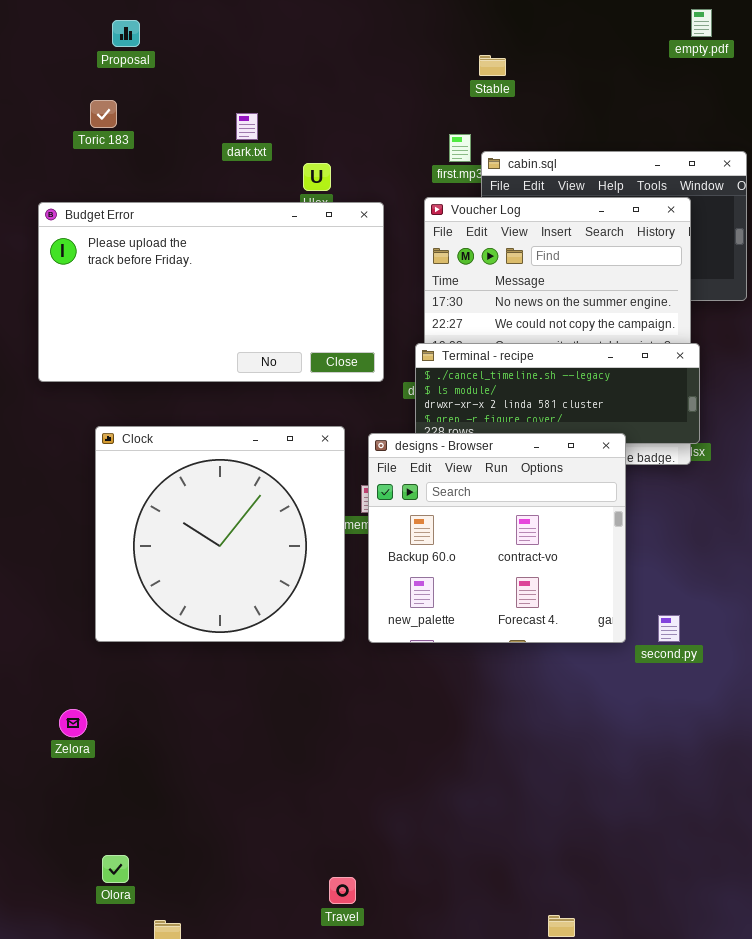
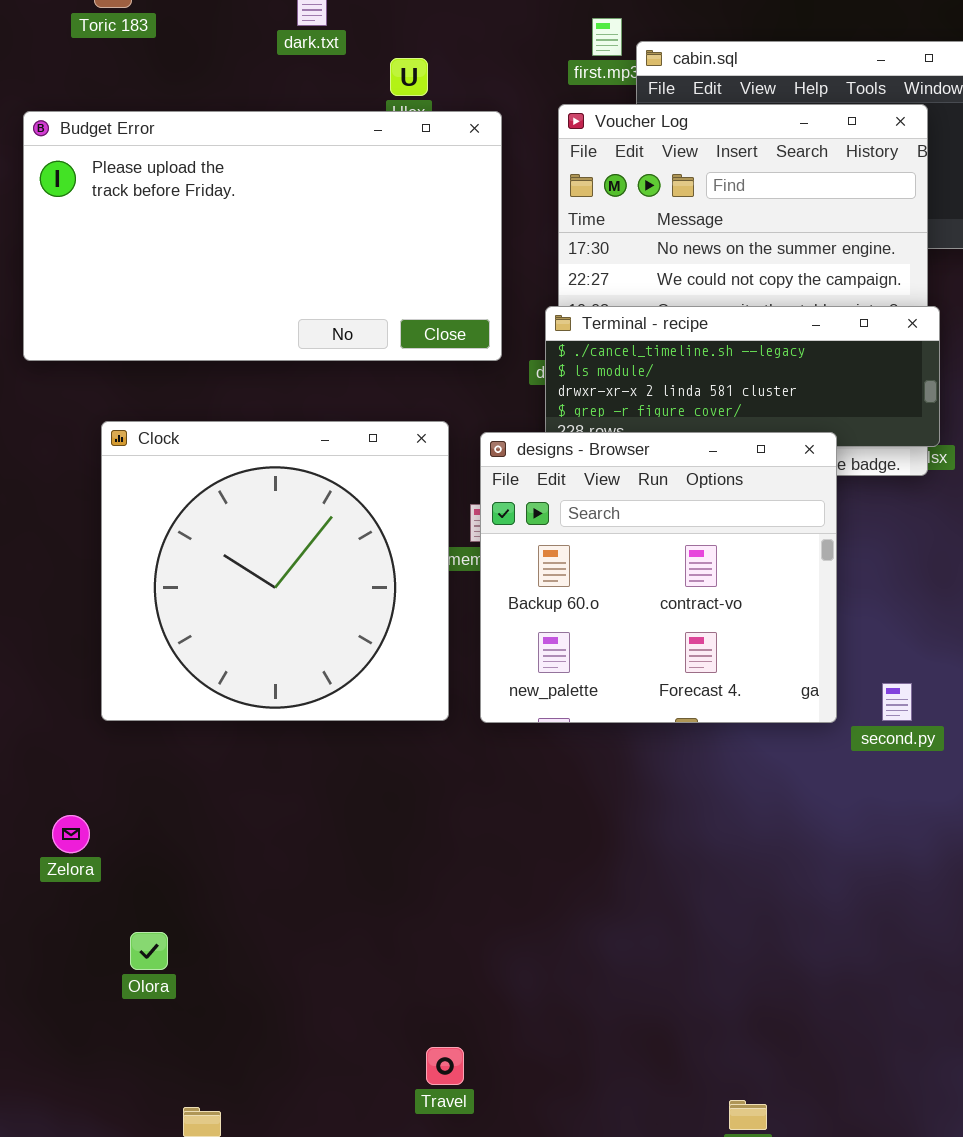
Olora: [102,855,129,883] -> [130,932,168,970], moved

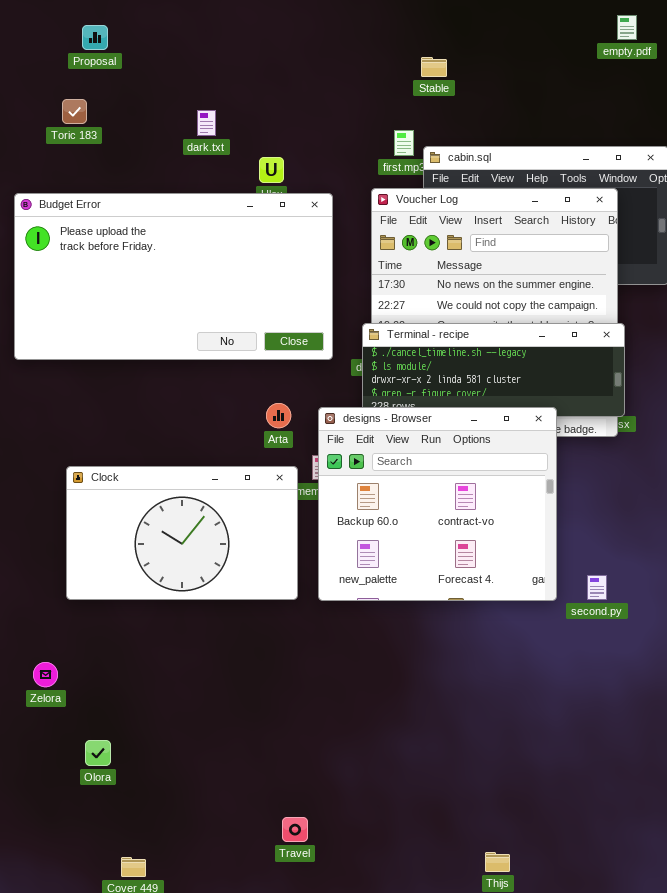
Clock: [101,421,449,721] -> [66,466,298,600], resized

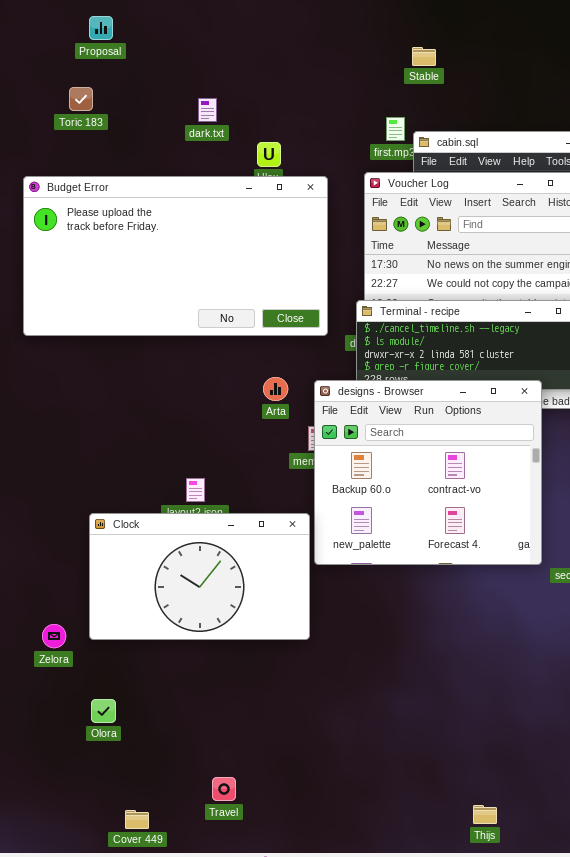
Clock: [66,466,298,600] -> [89,513,310,640], moved
Travel: [282,817,308,842] -> [212,777,236,801], moved

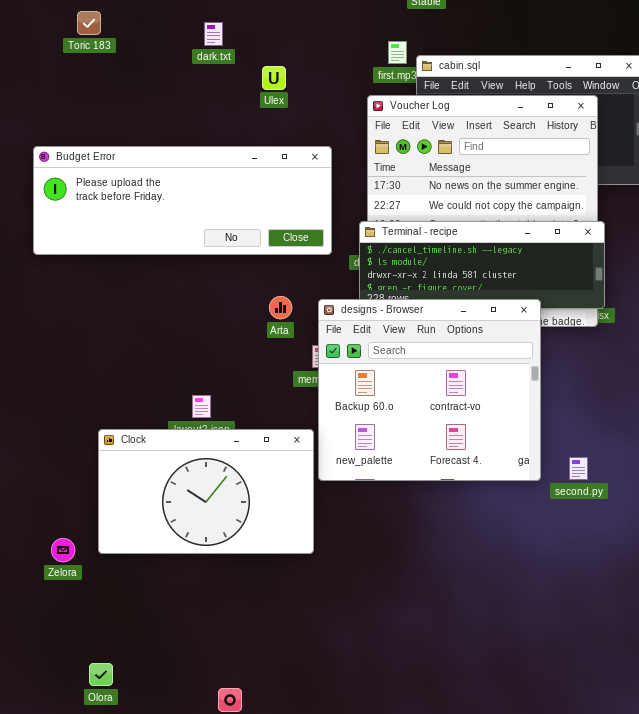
Budget Error: [23,176,328,336] -> [33,146,332,255], resized
Olora: [91,699,116,723] -> [89,663,113,686], moved

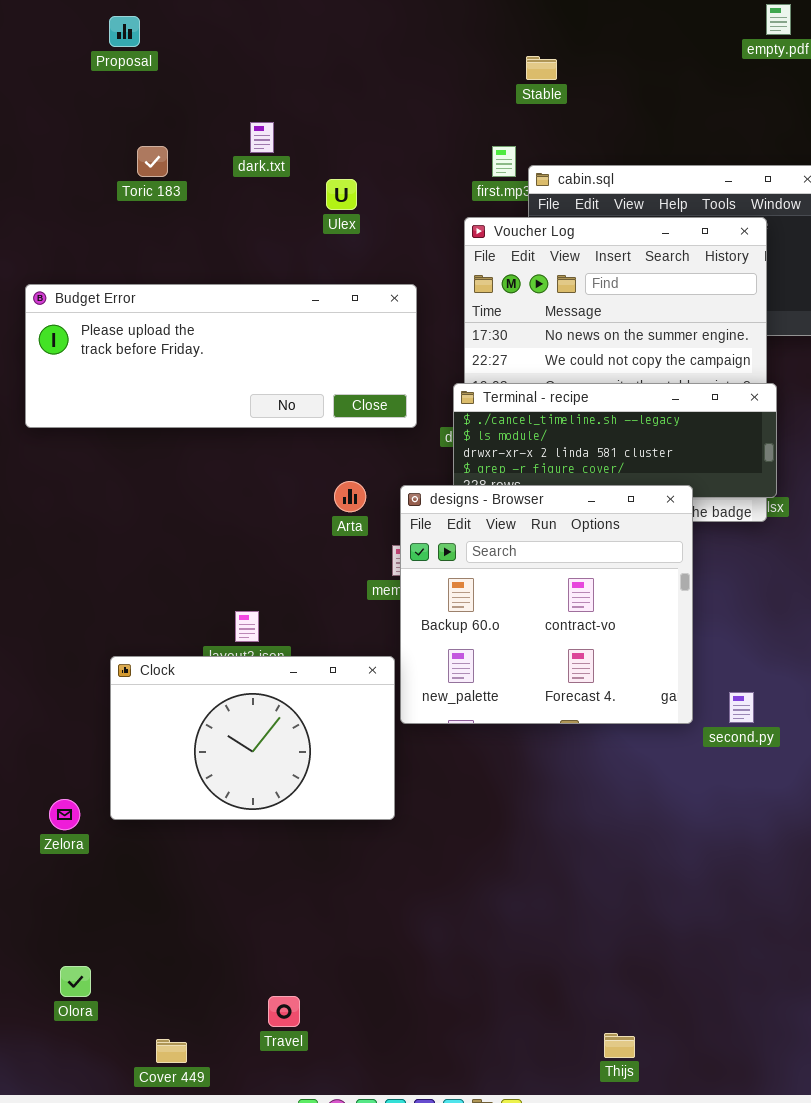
Toric 183: [77,11,101,35] -> [137,146,168,177], moved
Olora: [89,663,113,686] -> [60,966,91,997], moved

